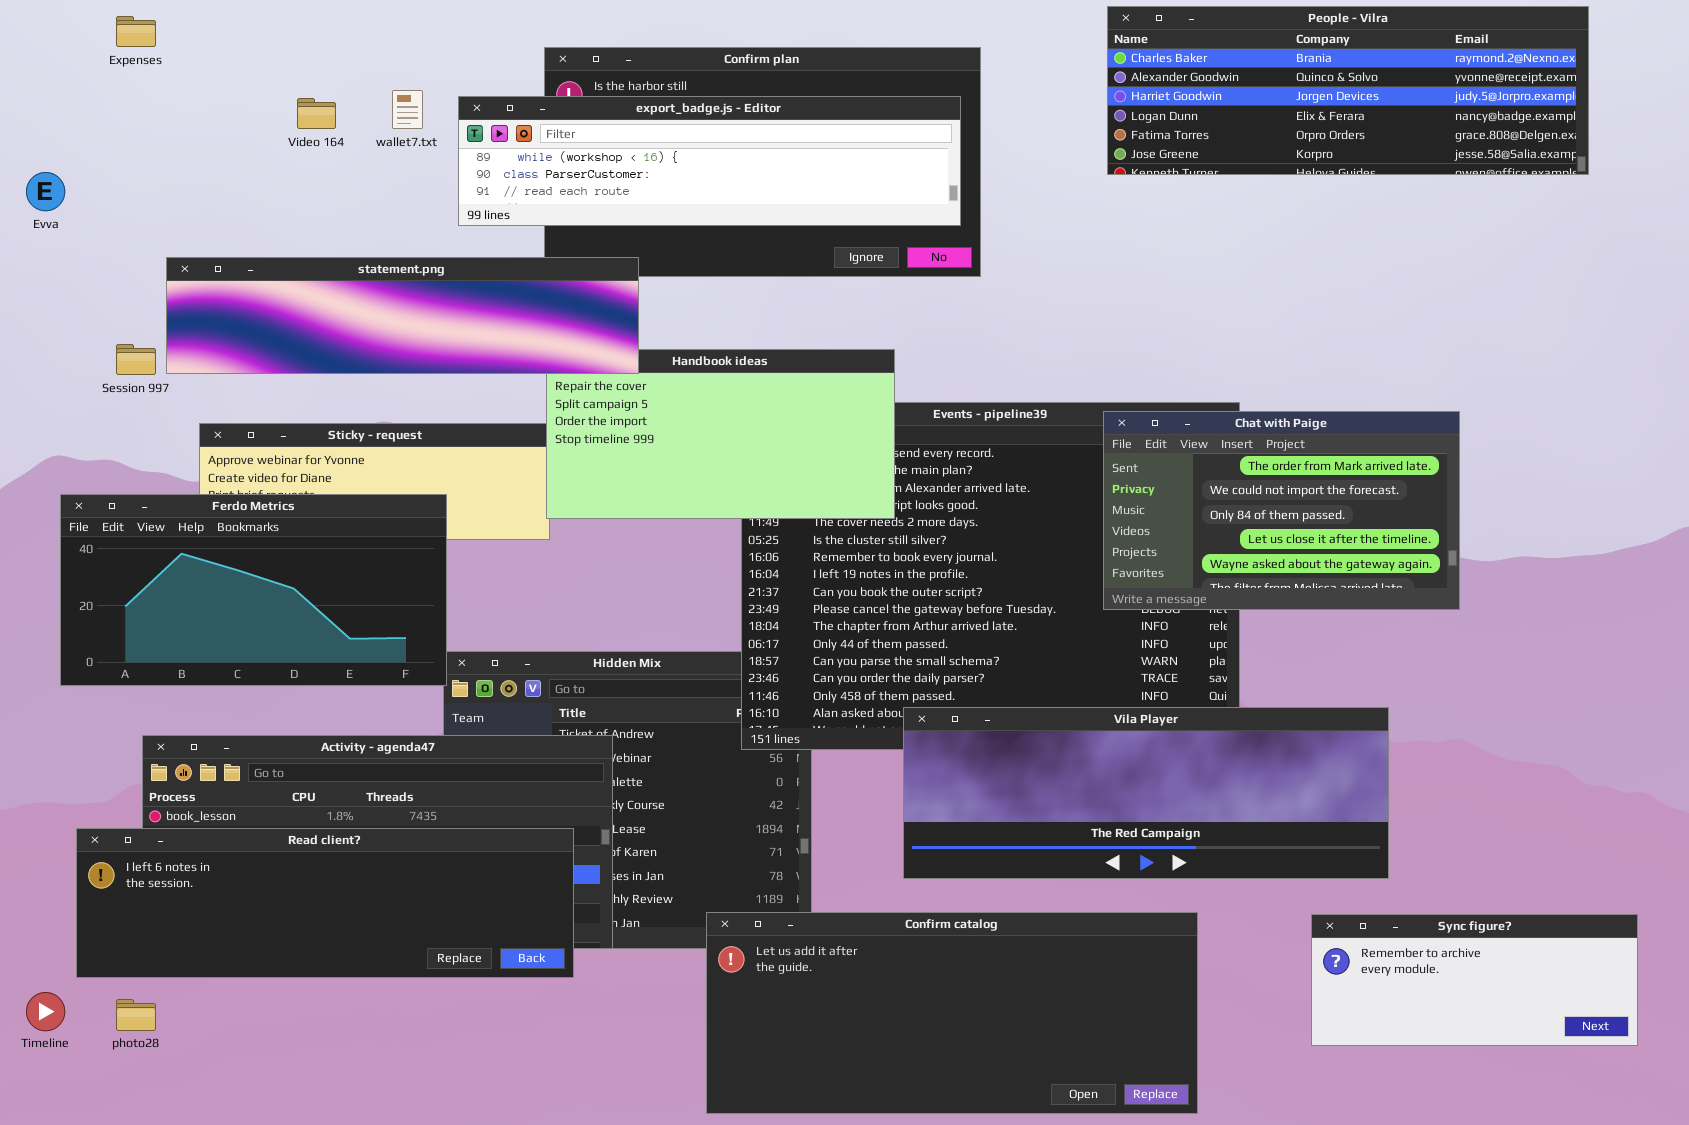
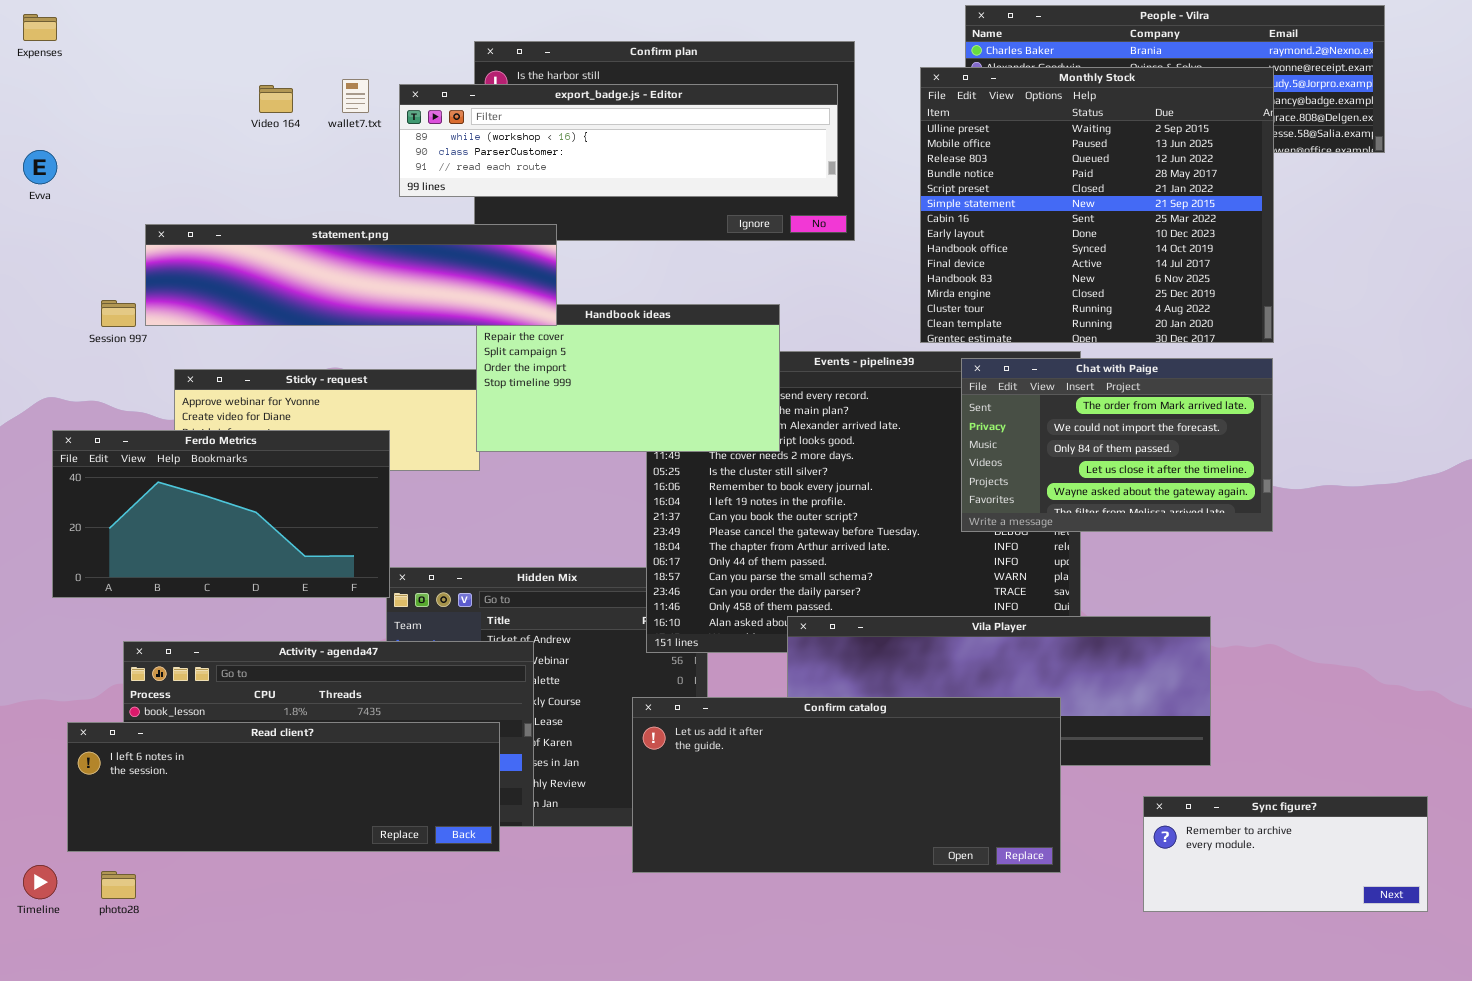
Expenses: [116,16,156,47] -> [23,14,57,41], moved
Monthly Stock: none -> [920,67,1274,343], opened
Confirm catalog: [706,912,1198,1114] -> [632,697,1061,873], moved

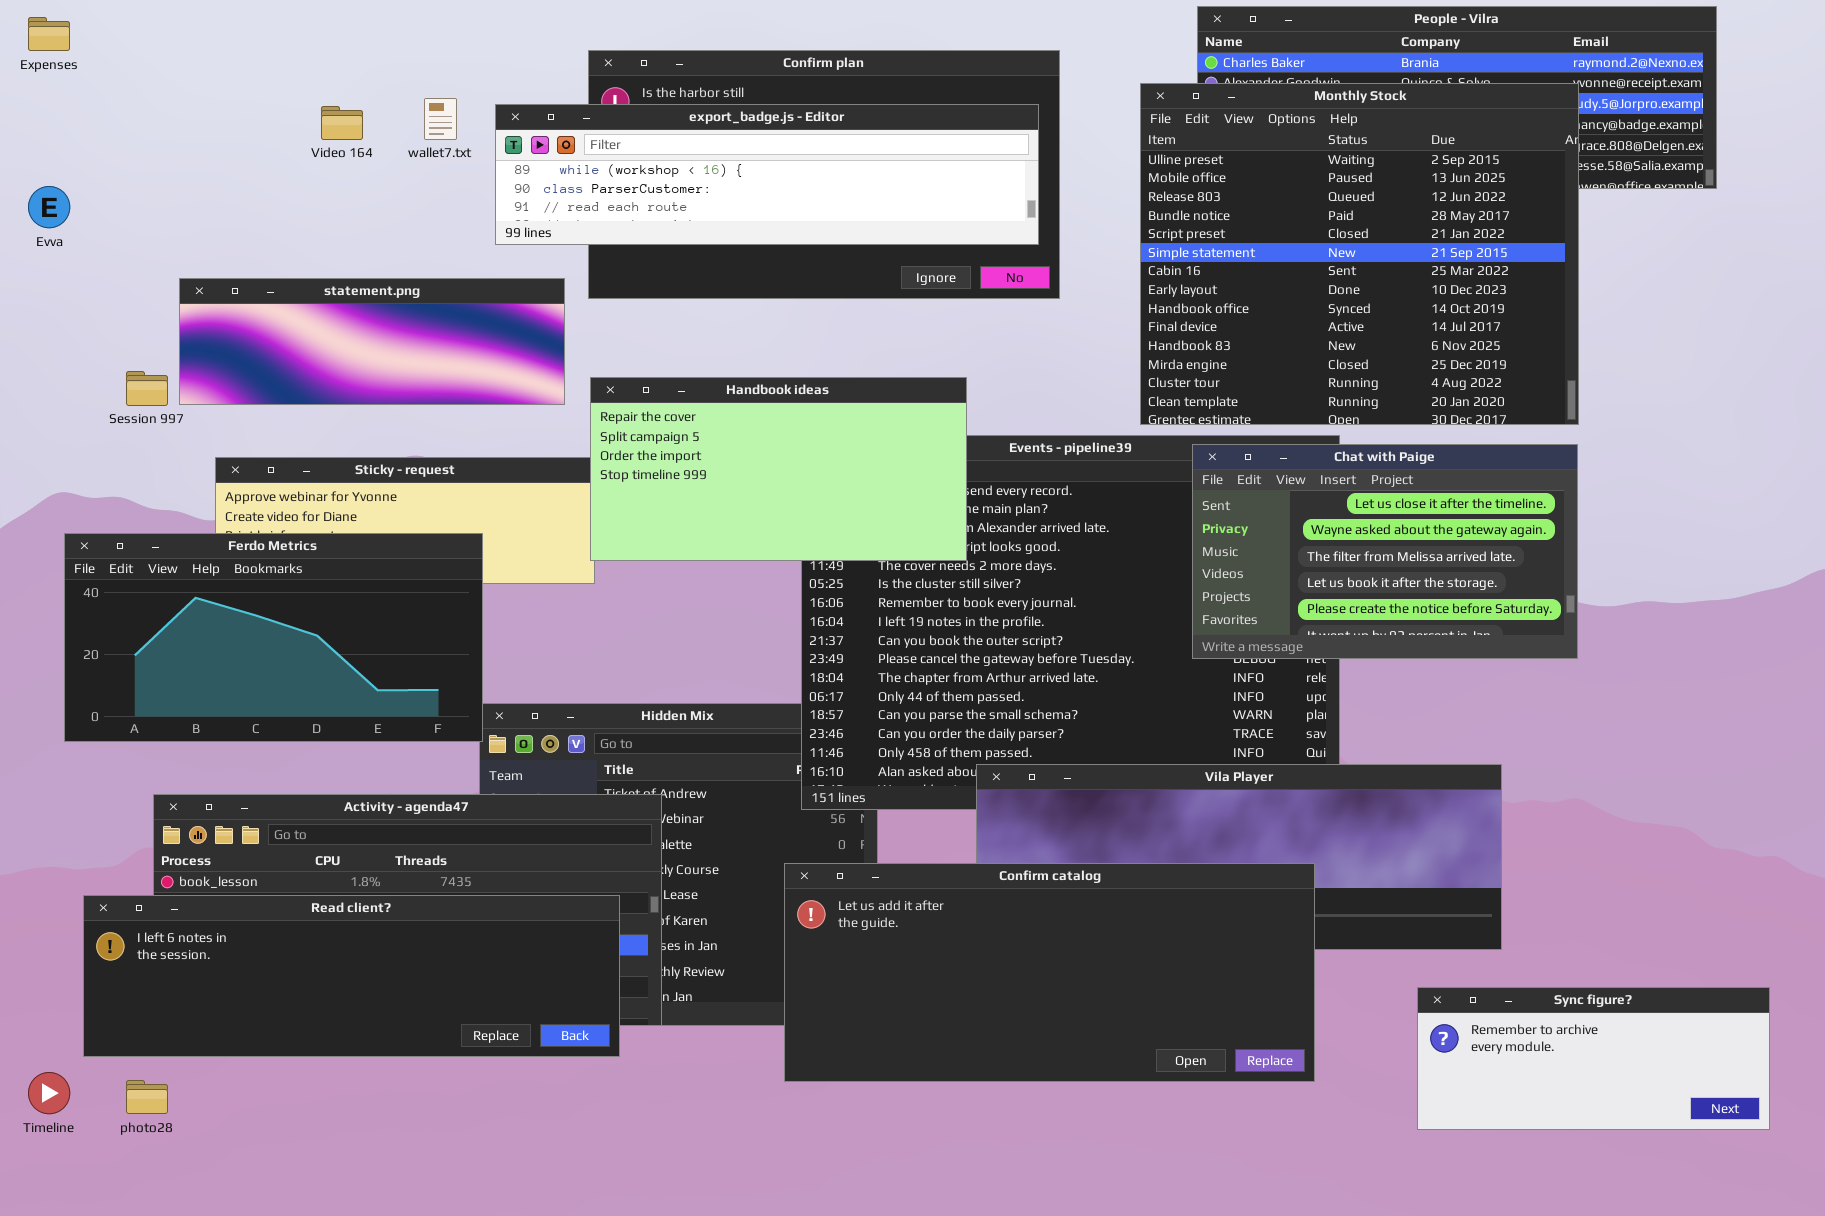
statement.png: [145,224,557,326] -> [179,278,565,405], resized
Chat with Paige: [961,358,1273,532] -> [1192,444,1578,659], scrolled down 3 rows

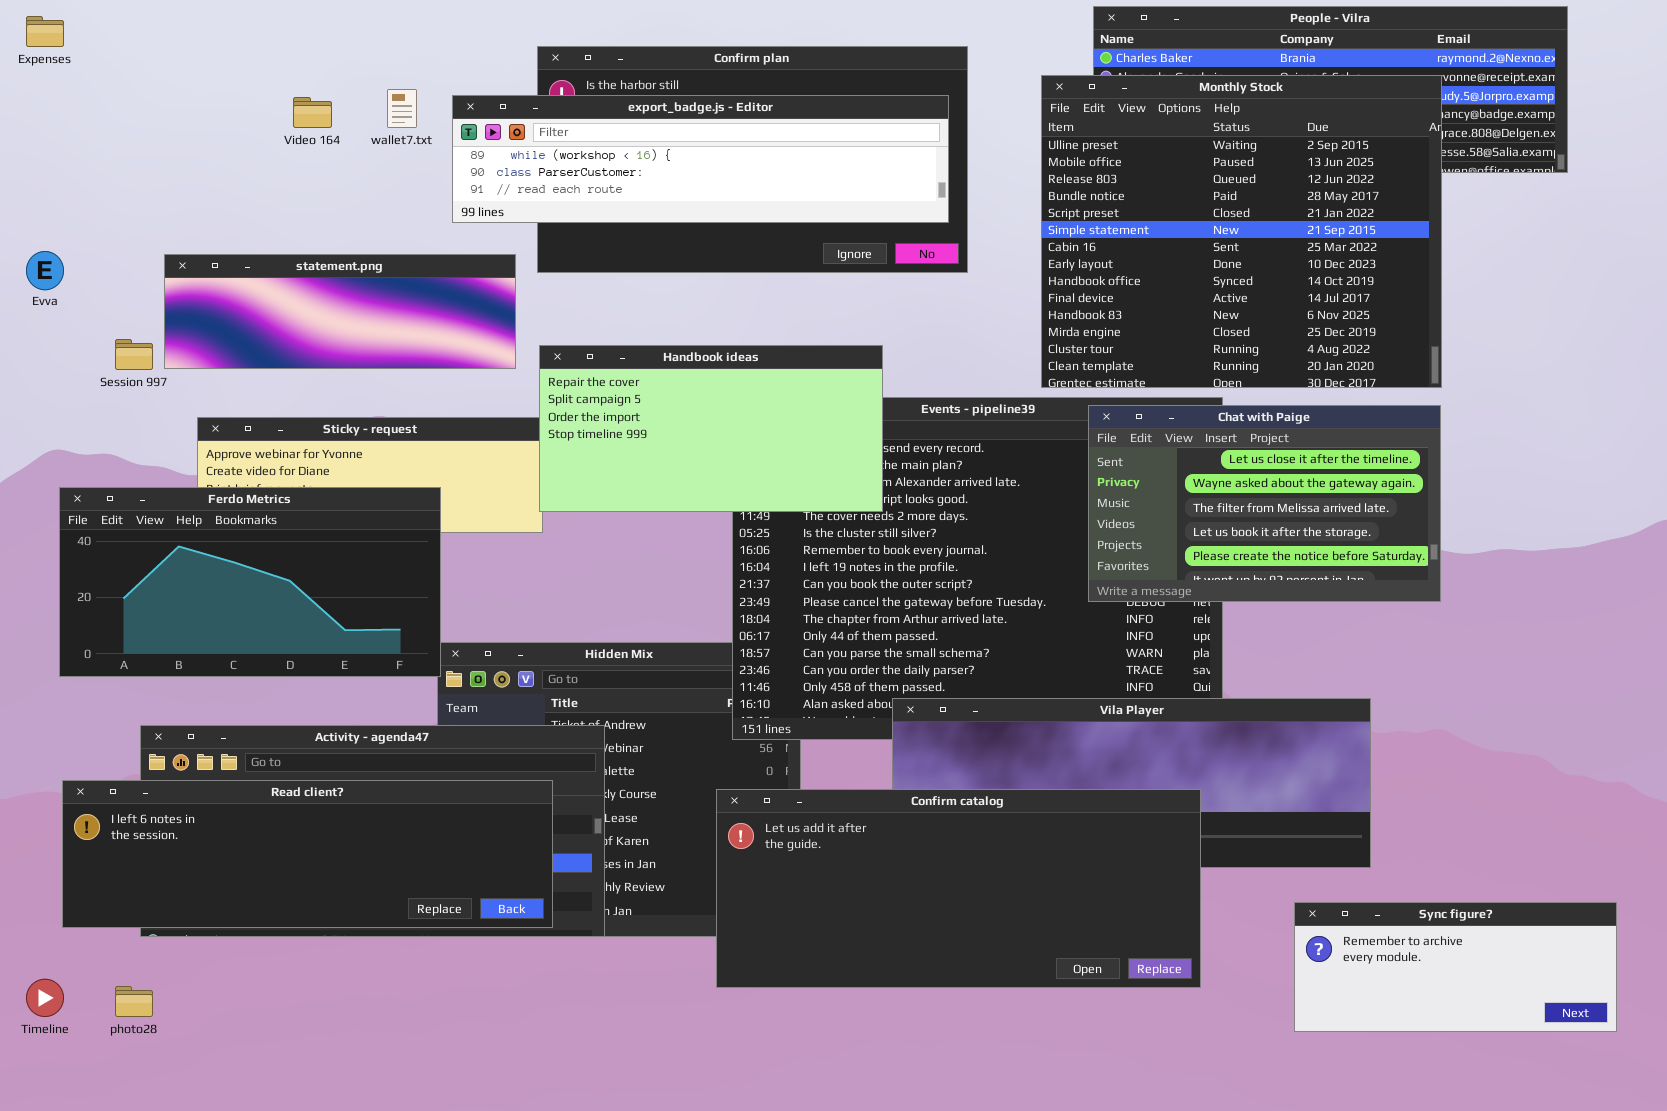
Evva: [28,186,70,228] -> [26,251,64,290], moved
Read client?: [83,895,620,1057] -> [62,780,553,928], moved

